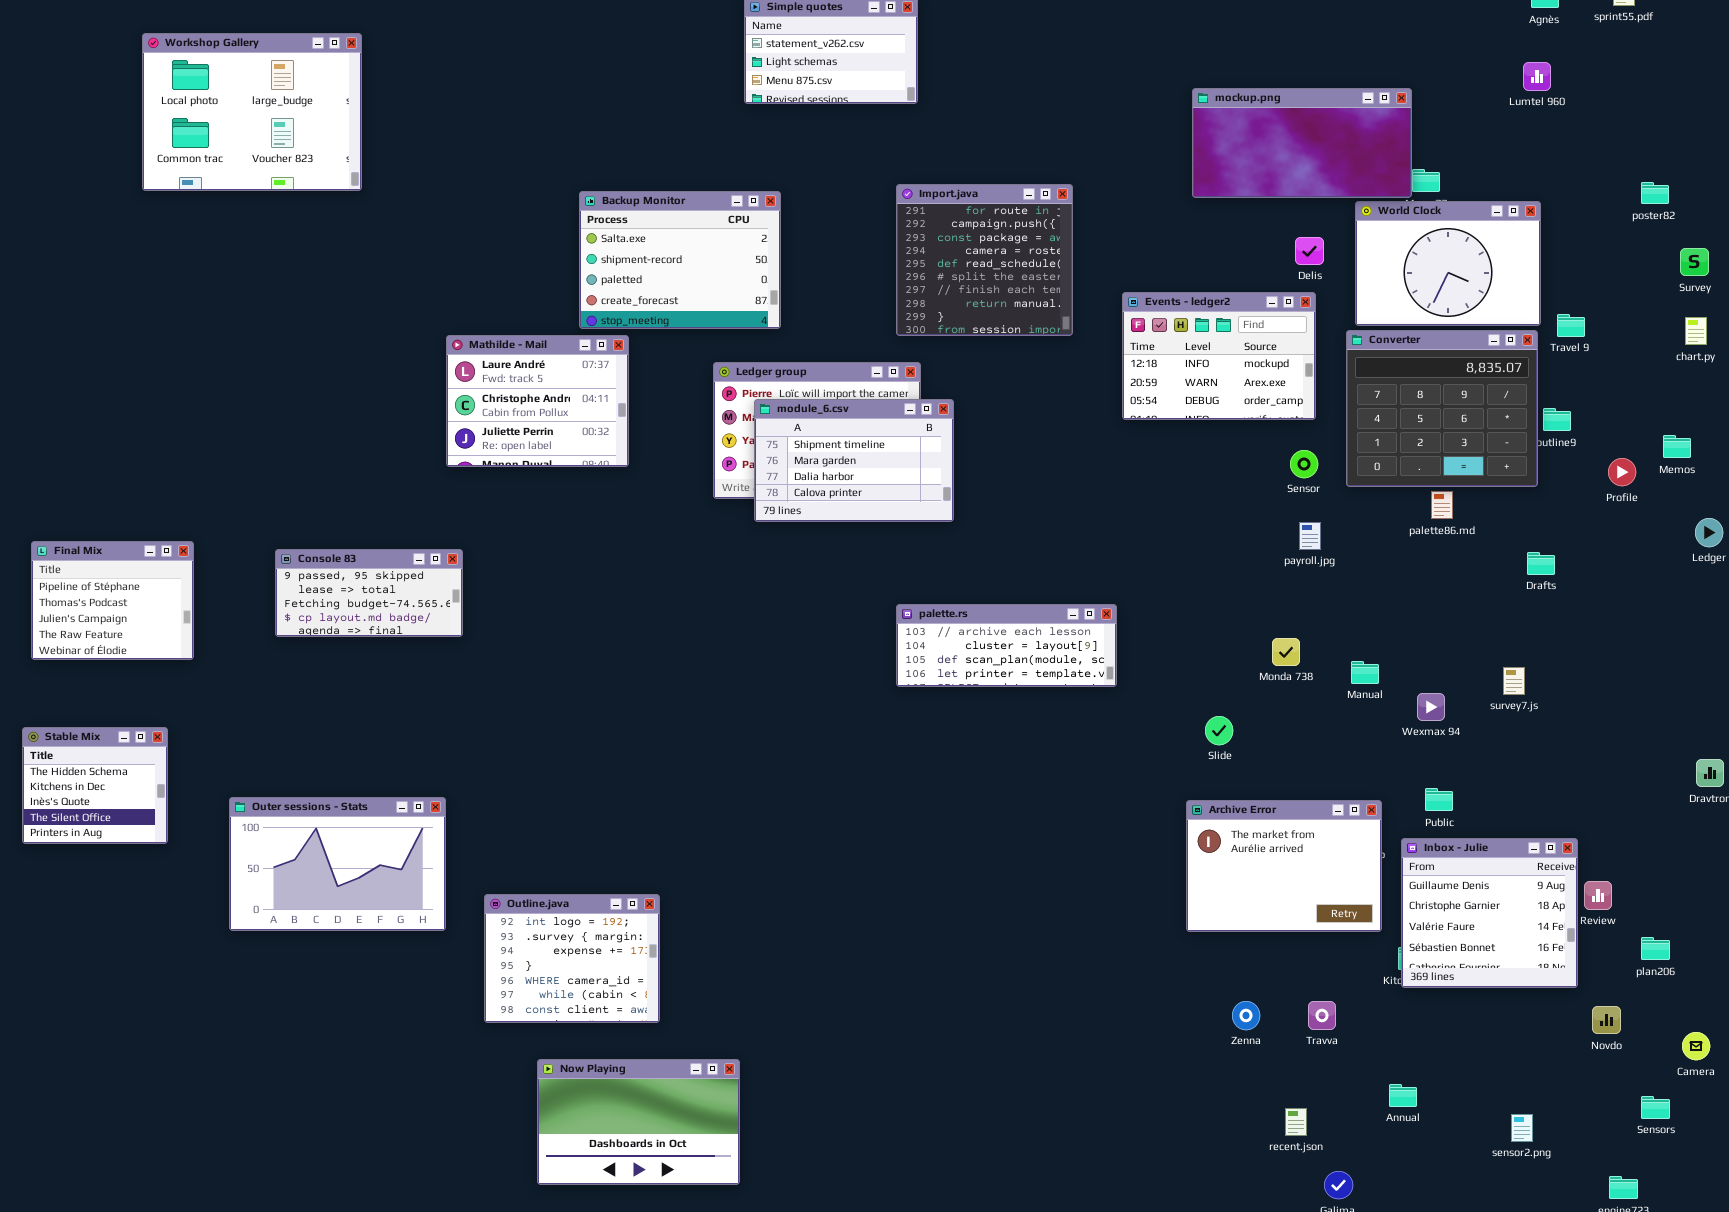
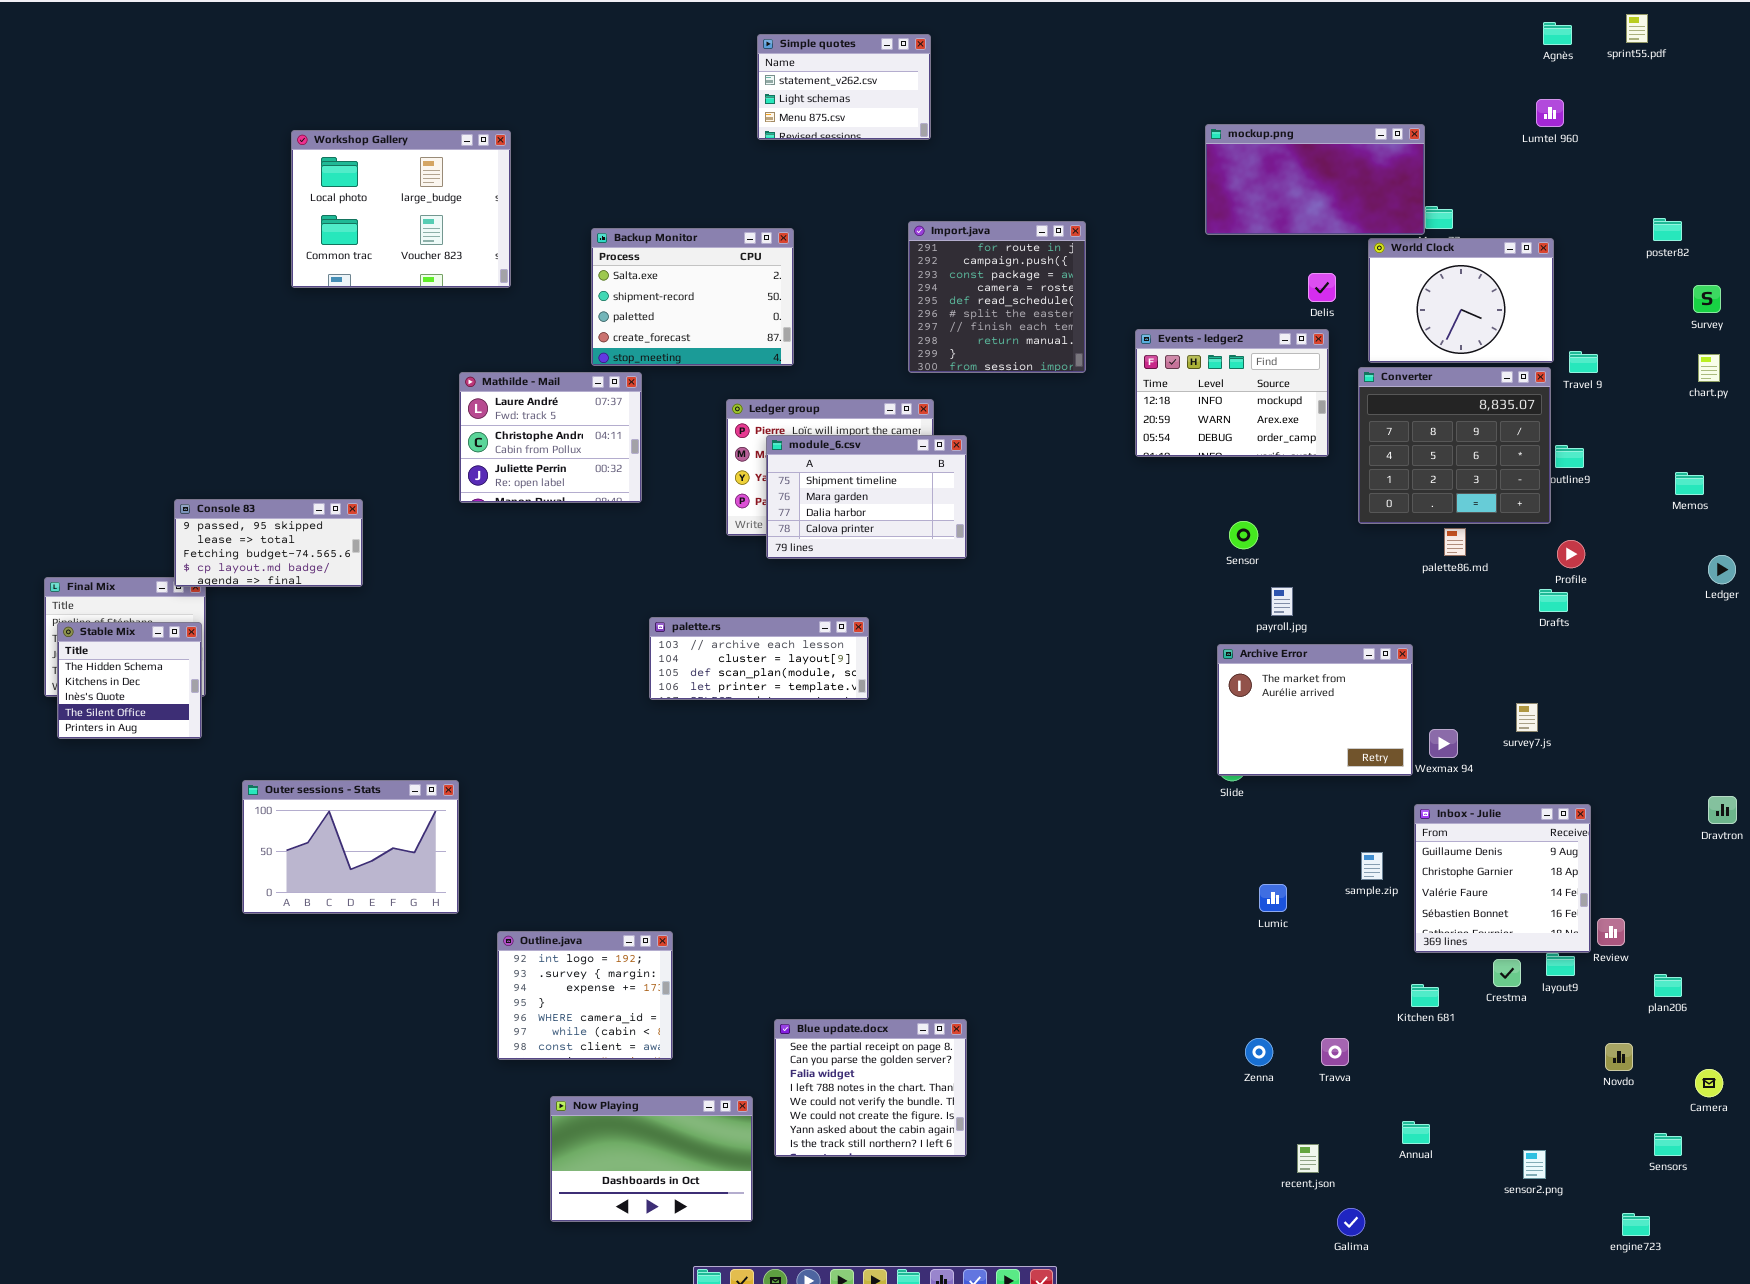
Workshop Gallery: [142,33,362,191] -> [291,130,511,288], moved
Sensor: [1290,450,1318,478] -> [1229,521,1258,549], moved
Profile: [1608,458,1636,486] -> [1557,540,1585,568], moved
payroll.jpg: [1299,522,1321,550] -> [1271,587,1293,616], moved
Console 83: [275,549,463,637] -> [174,499,363,587], moved
palette.rs: [896,604,1117,687] -> [649,617,869,700], moved
Stable Mix: [22,727,168,844] -> [57,622,202,739], moved
Outer sessions - Stats: [229,797,446,931] -> [242,780,459,914], moved
Archive Error: [1186,800,1382,932] -> [1217,644,1413,776], moved
Inbox - Julie: [1401,838,1578,988] -> [1414,804,1591,953], moved
Blue update.docx: none -> [774,1019,967,1157], opened

